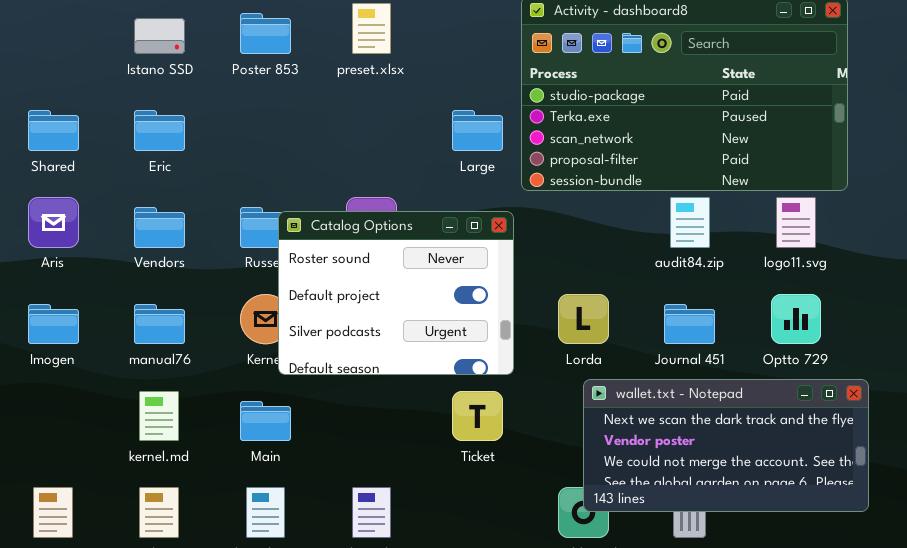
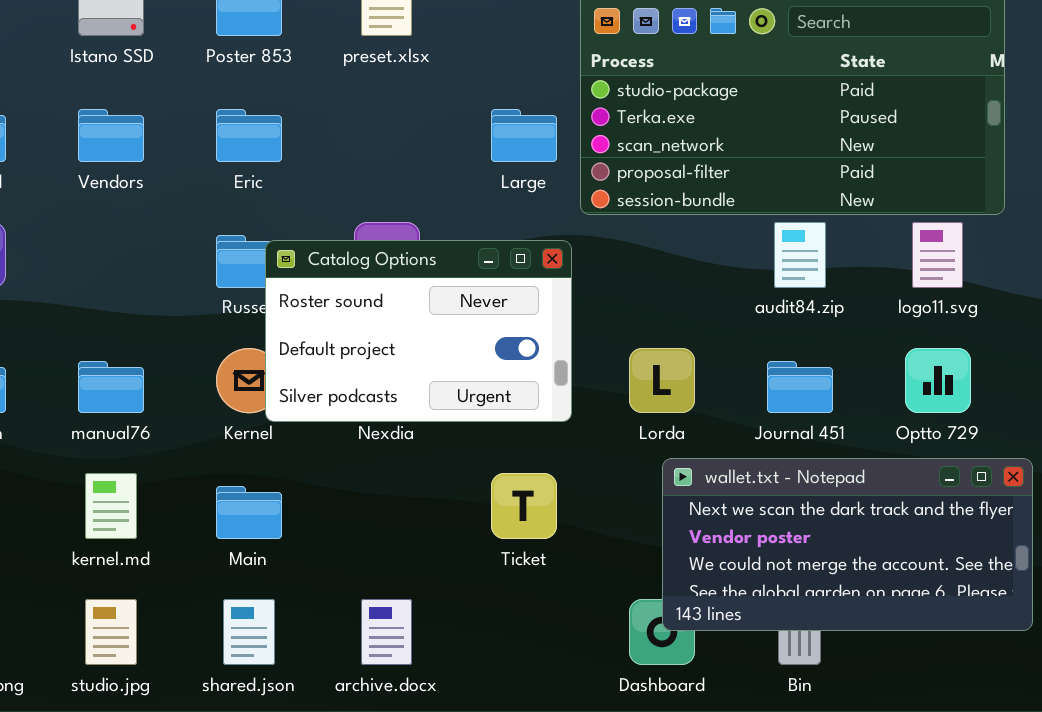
Eric: [134,110,185,151] -> [216,109,282,162], moved
Vendors: [134,207,185,248] -> [78,109,144,162], moved
Catalog Options: [278,211,514,375] -> [265,240,572,422], resized

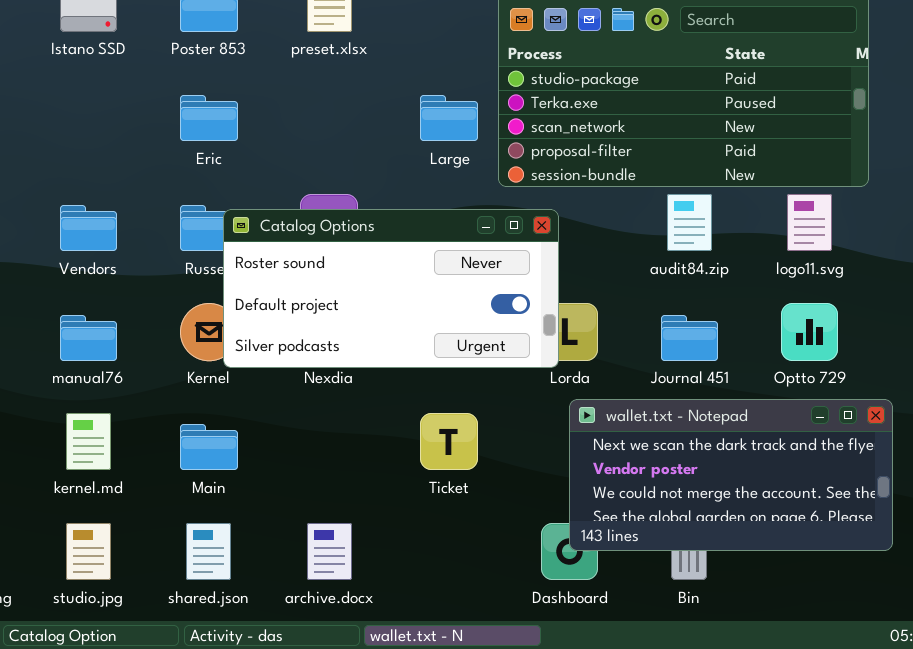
Vendors: [78,109,144,162] -> [60,205,117,251], moved
Catalog Options: [265,240,572,422] -> [223,209,559,368], resized

